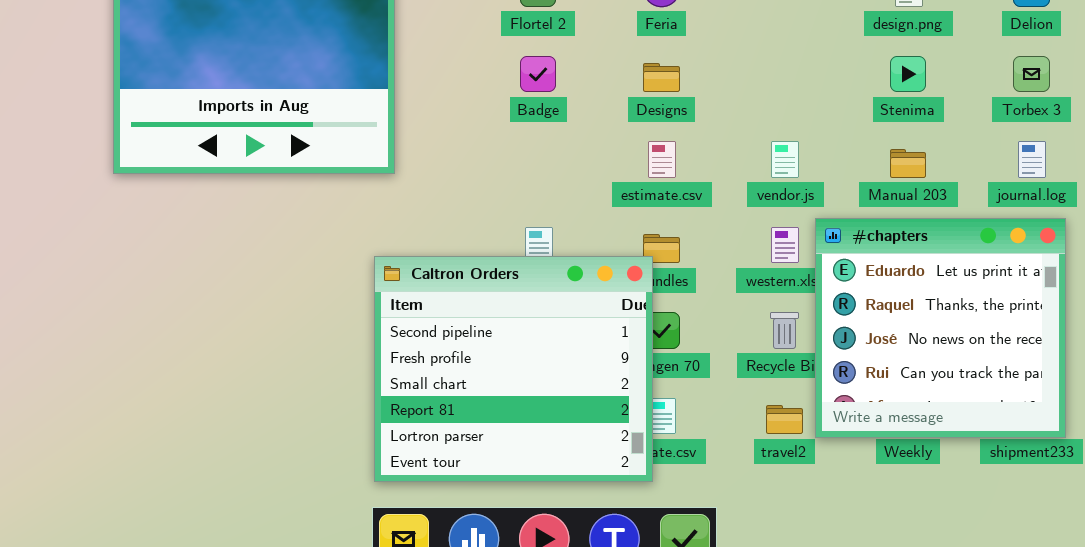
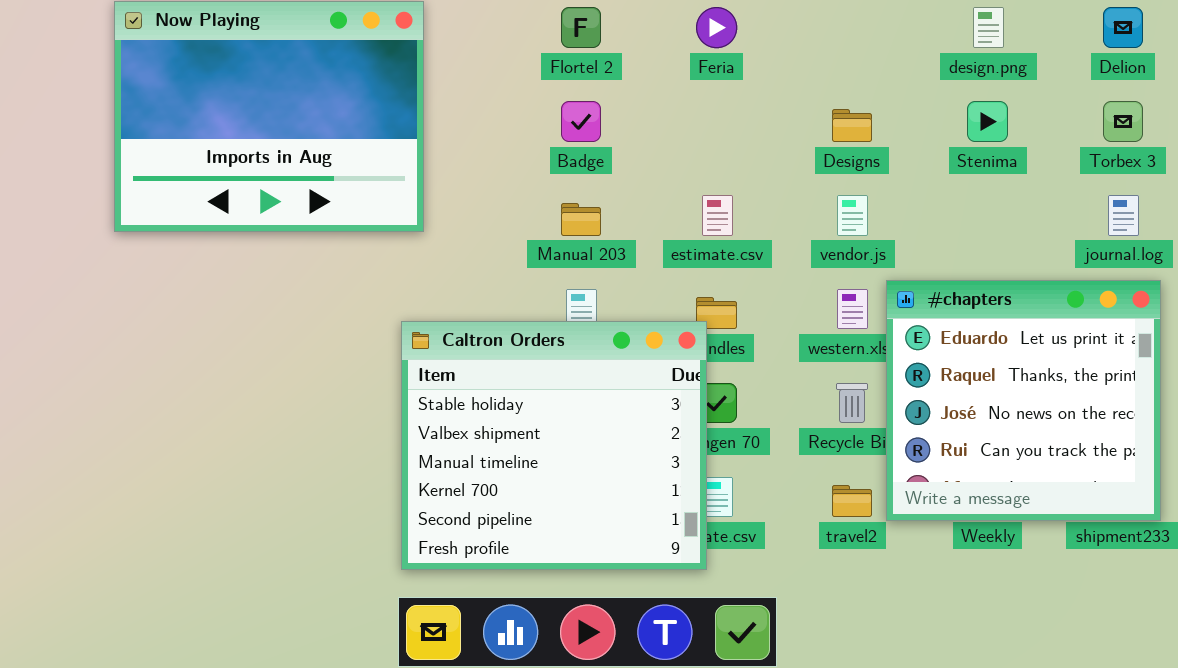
Designs: [643,63,680,92] -> [832,109,872,142], moved
Manual 203: [890,149,926,178] -> [561,203,601,236], moved
Caltron Orders: [374,256,653,482] -> [401,321,707,570], scrolled up 4 rows

